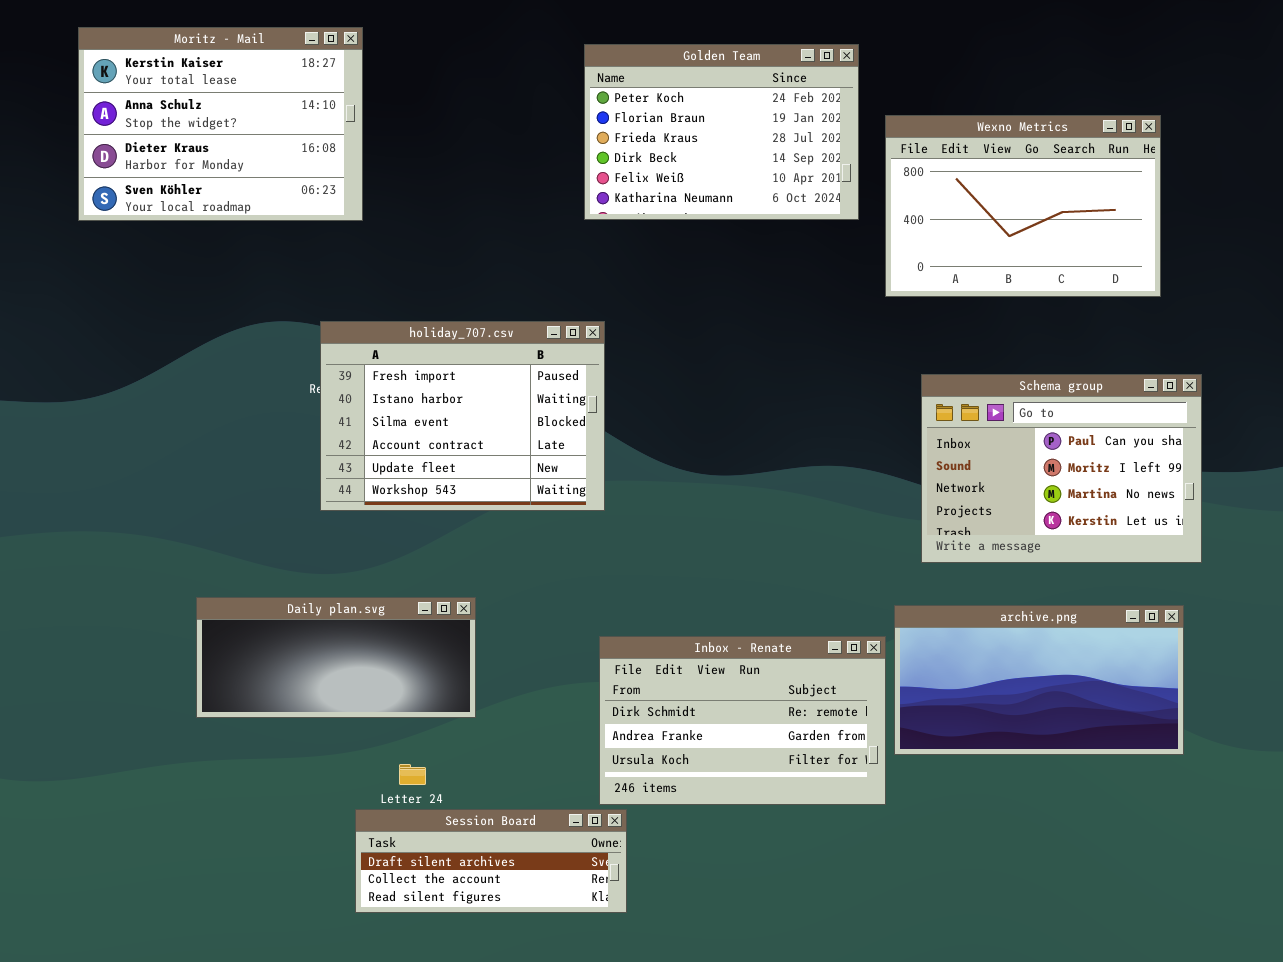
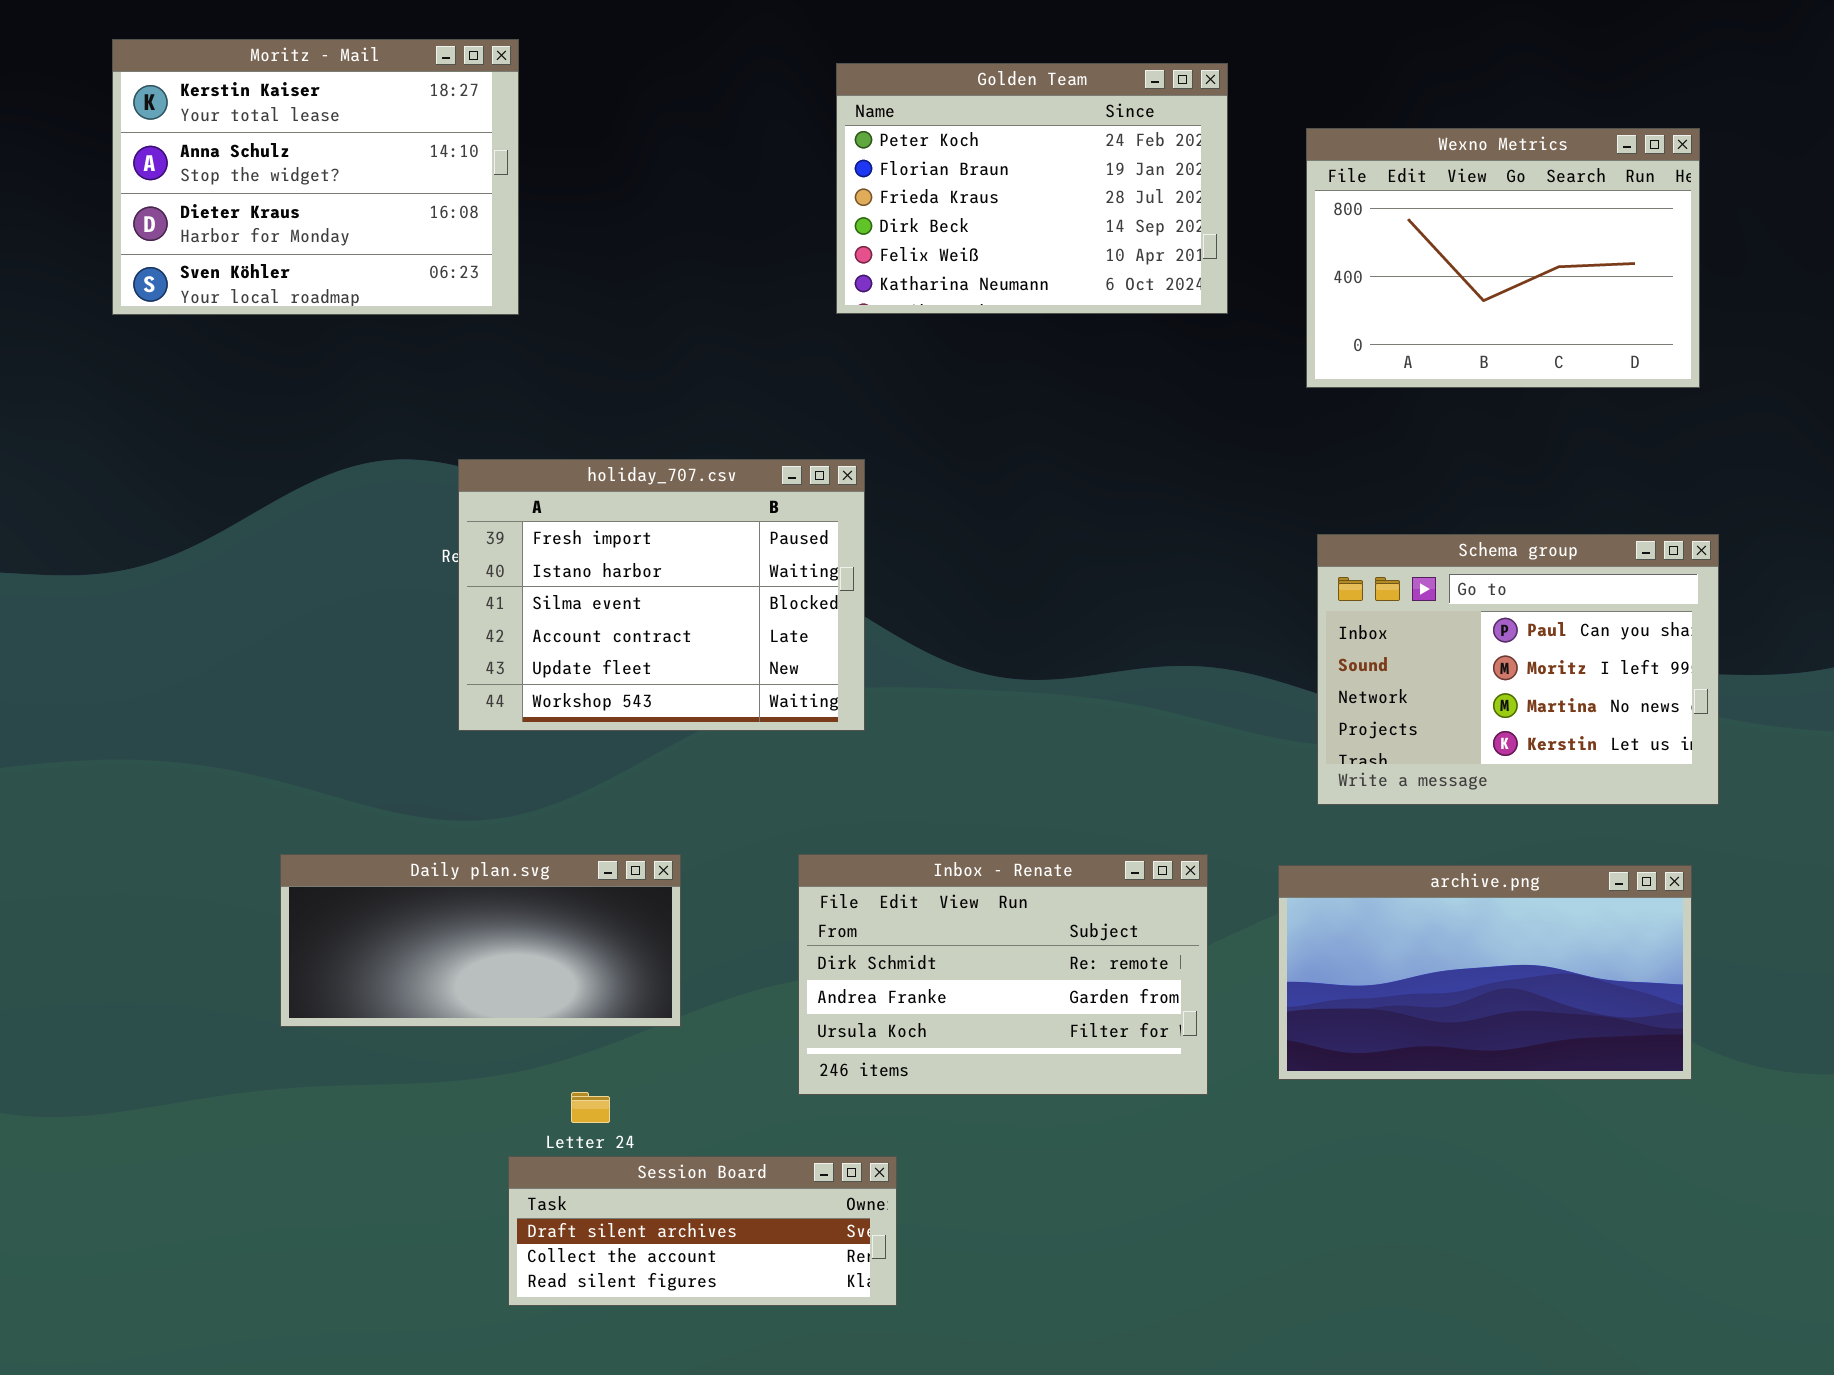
Wexno Metrics: [885,115,1161,297] -> [1306,128,1700,388], moved
Inbox - Renate: [599,636,886,805] -> [798,854,1208,1095], moved

